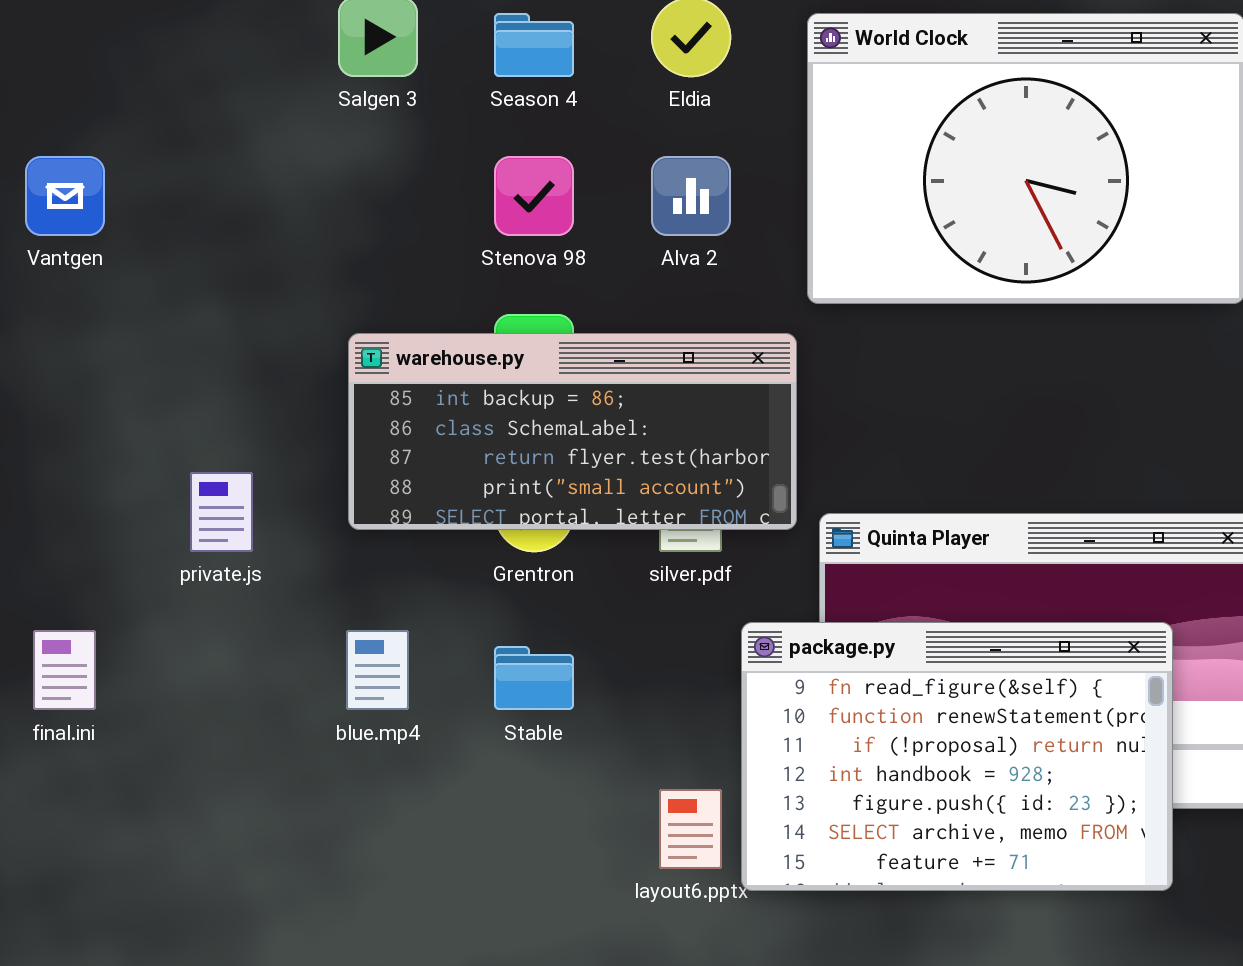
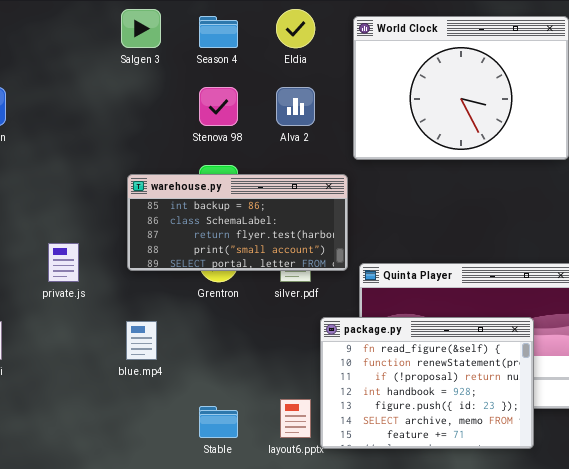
Stable: [494,646,574,710] -> [199,406,238,438], moved

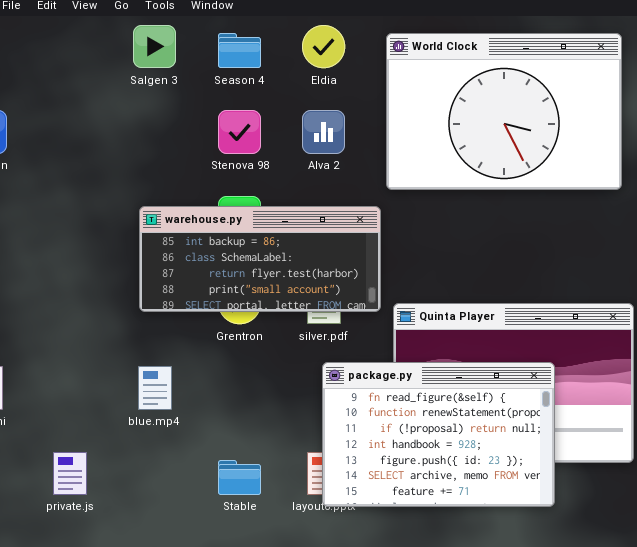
private.js: [48,243,79,282] -> [53,452,87,495], moved
package.py: [320,317,534,449] -> [322,362,555,507], moved

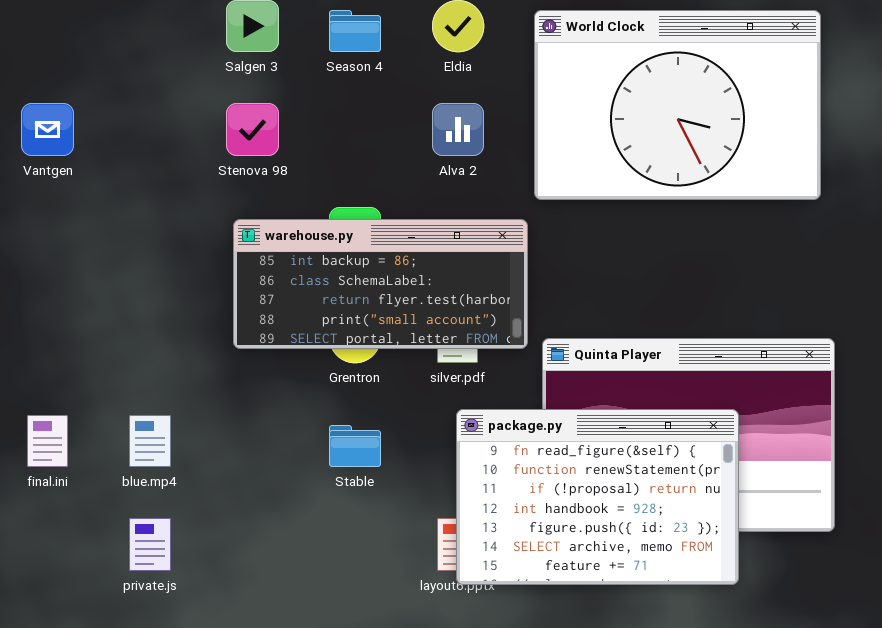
Stenova 98: [218,110,261,154] -> [226,103,279,156], moved
blue.mp4: [138,366,172,410] -> [129,415,171,467], moved
Stable: [218,460,261,495] -> [329,425,381,467], moved

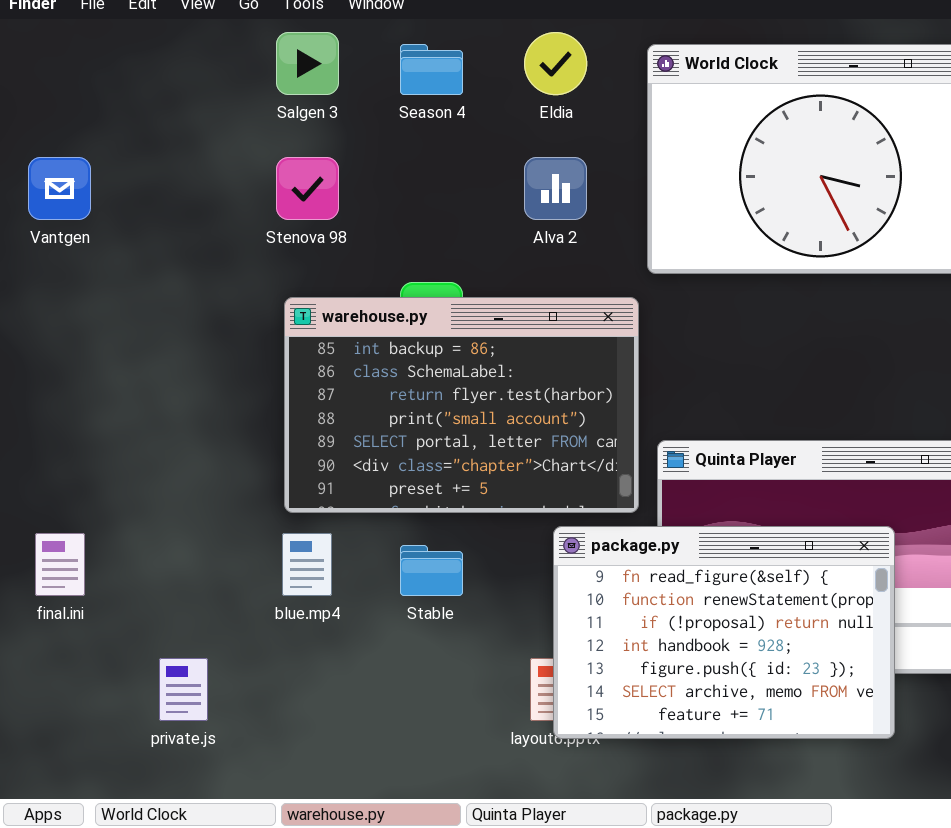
warehouse.py: [233,219,528,349] -> [284,297,639,513], resized
blue.mp4: [129,415,171,467] -> [282,533,332,596], moved

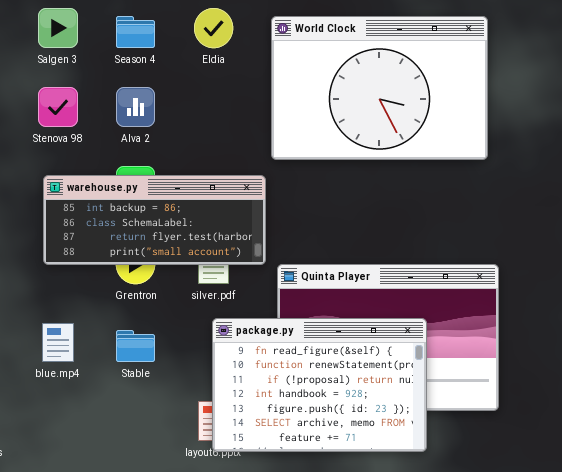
Alva 2: [524,157,587,220] -> [116,87,155,127], moved
warehouse.py: [284,297,639,513] -> [43,175,266,265], resized

